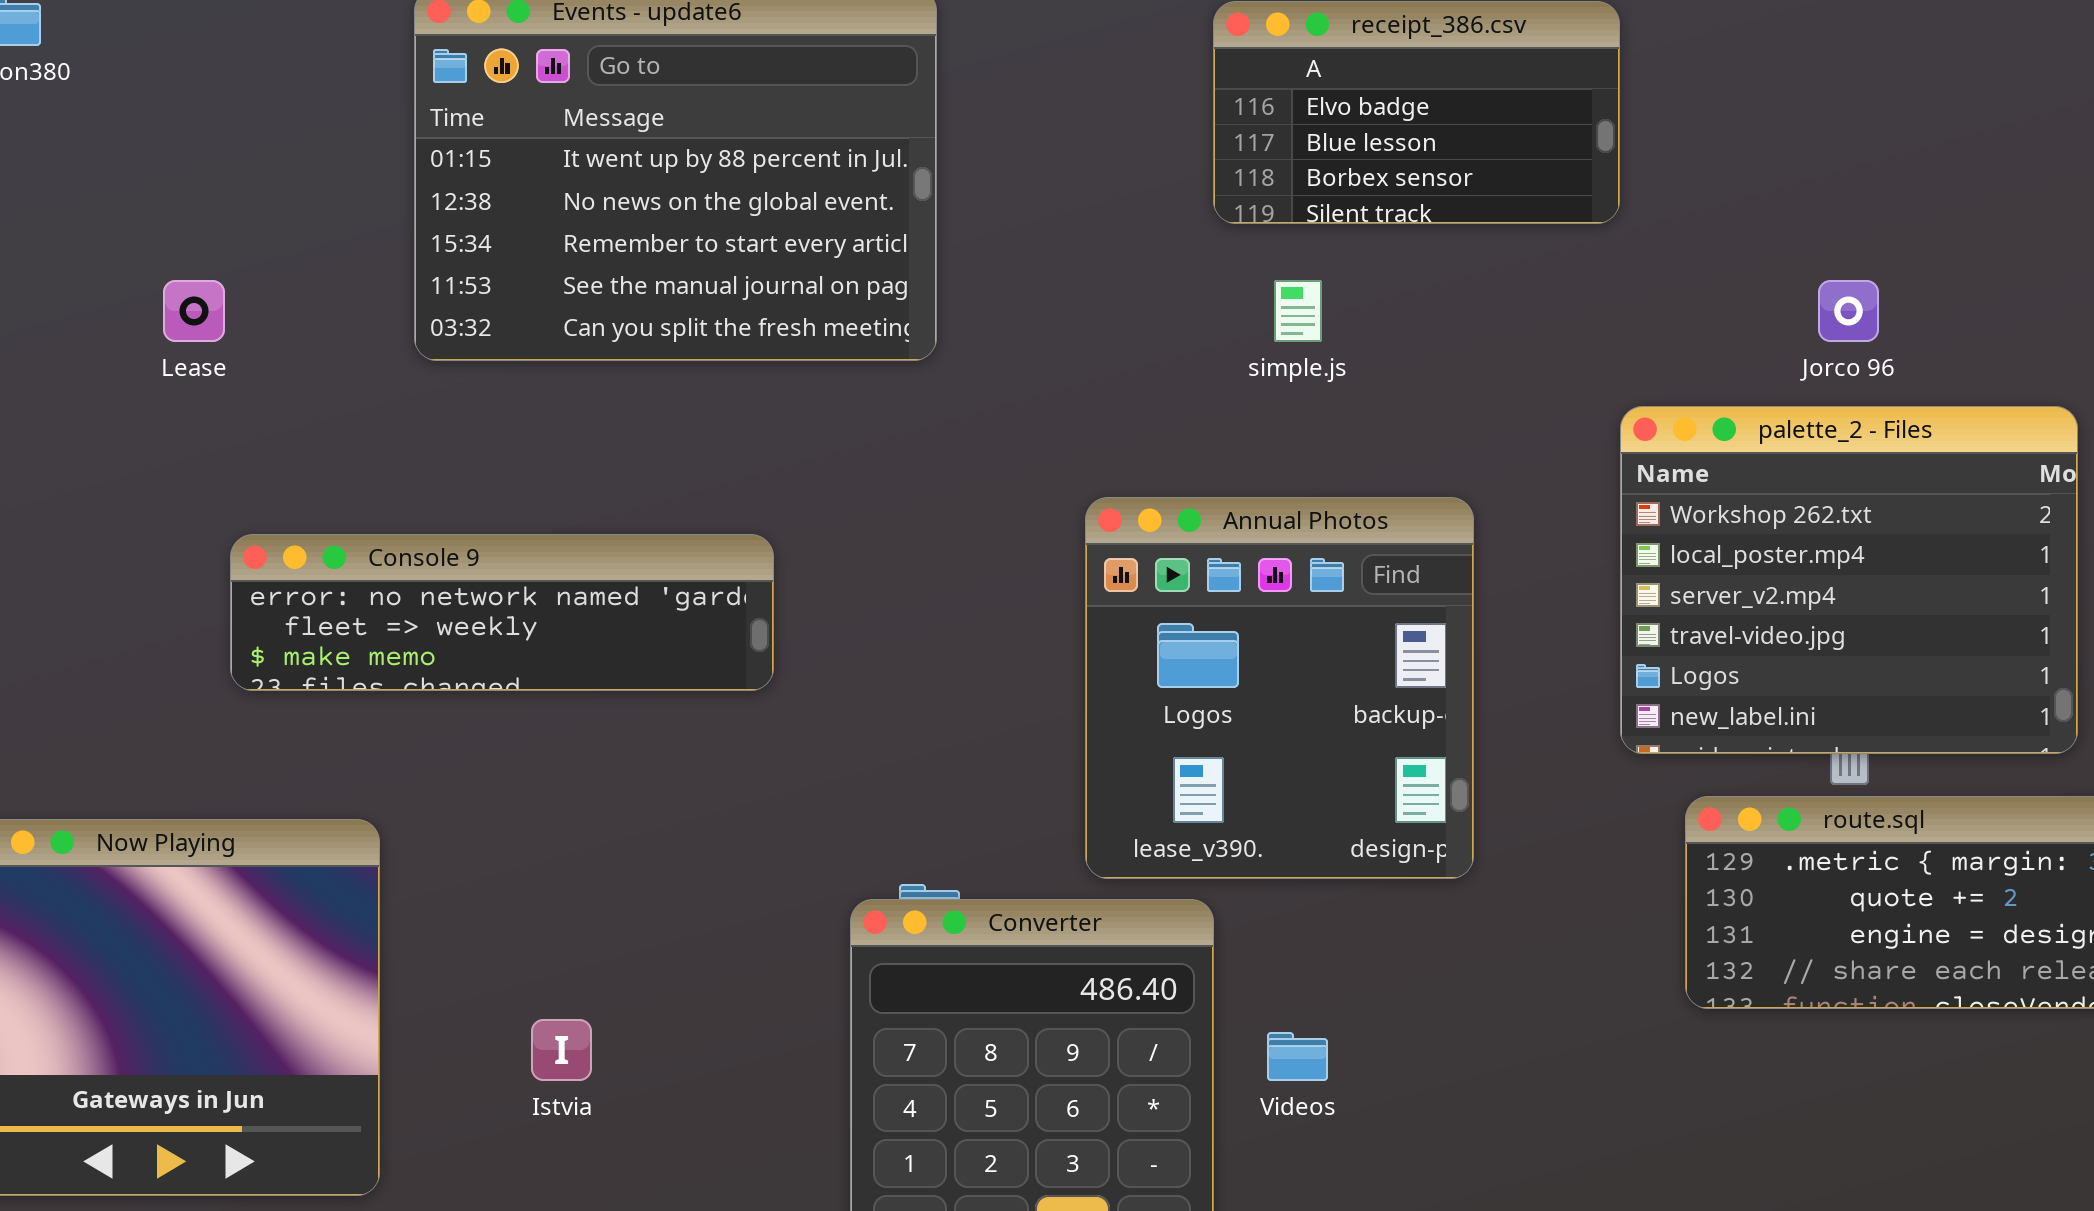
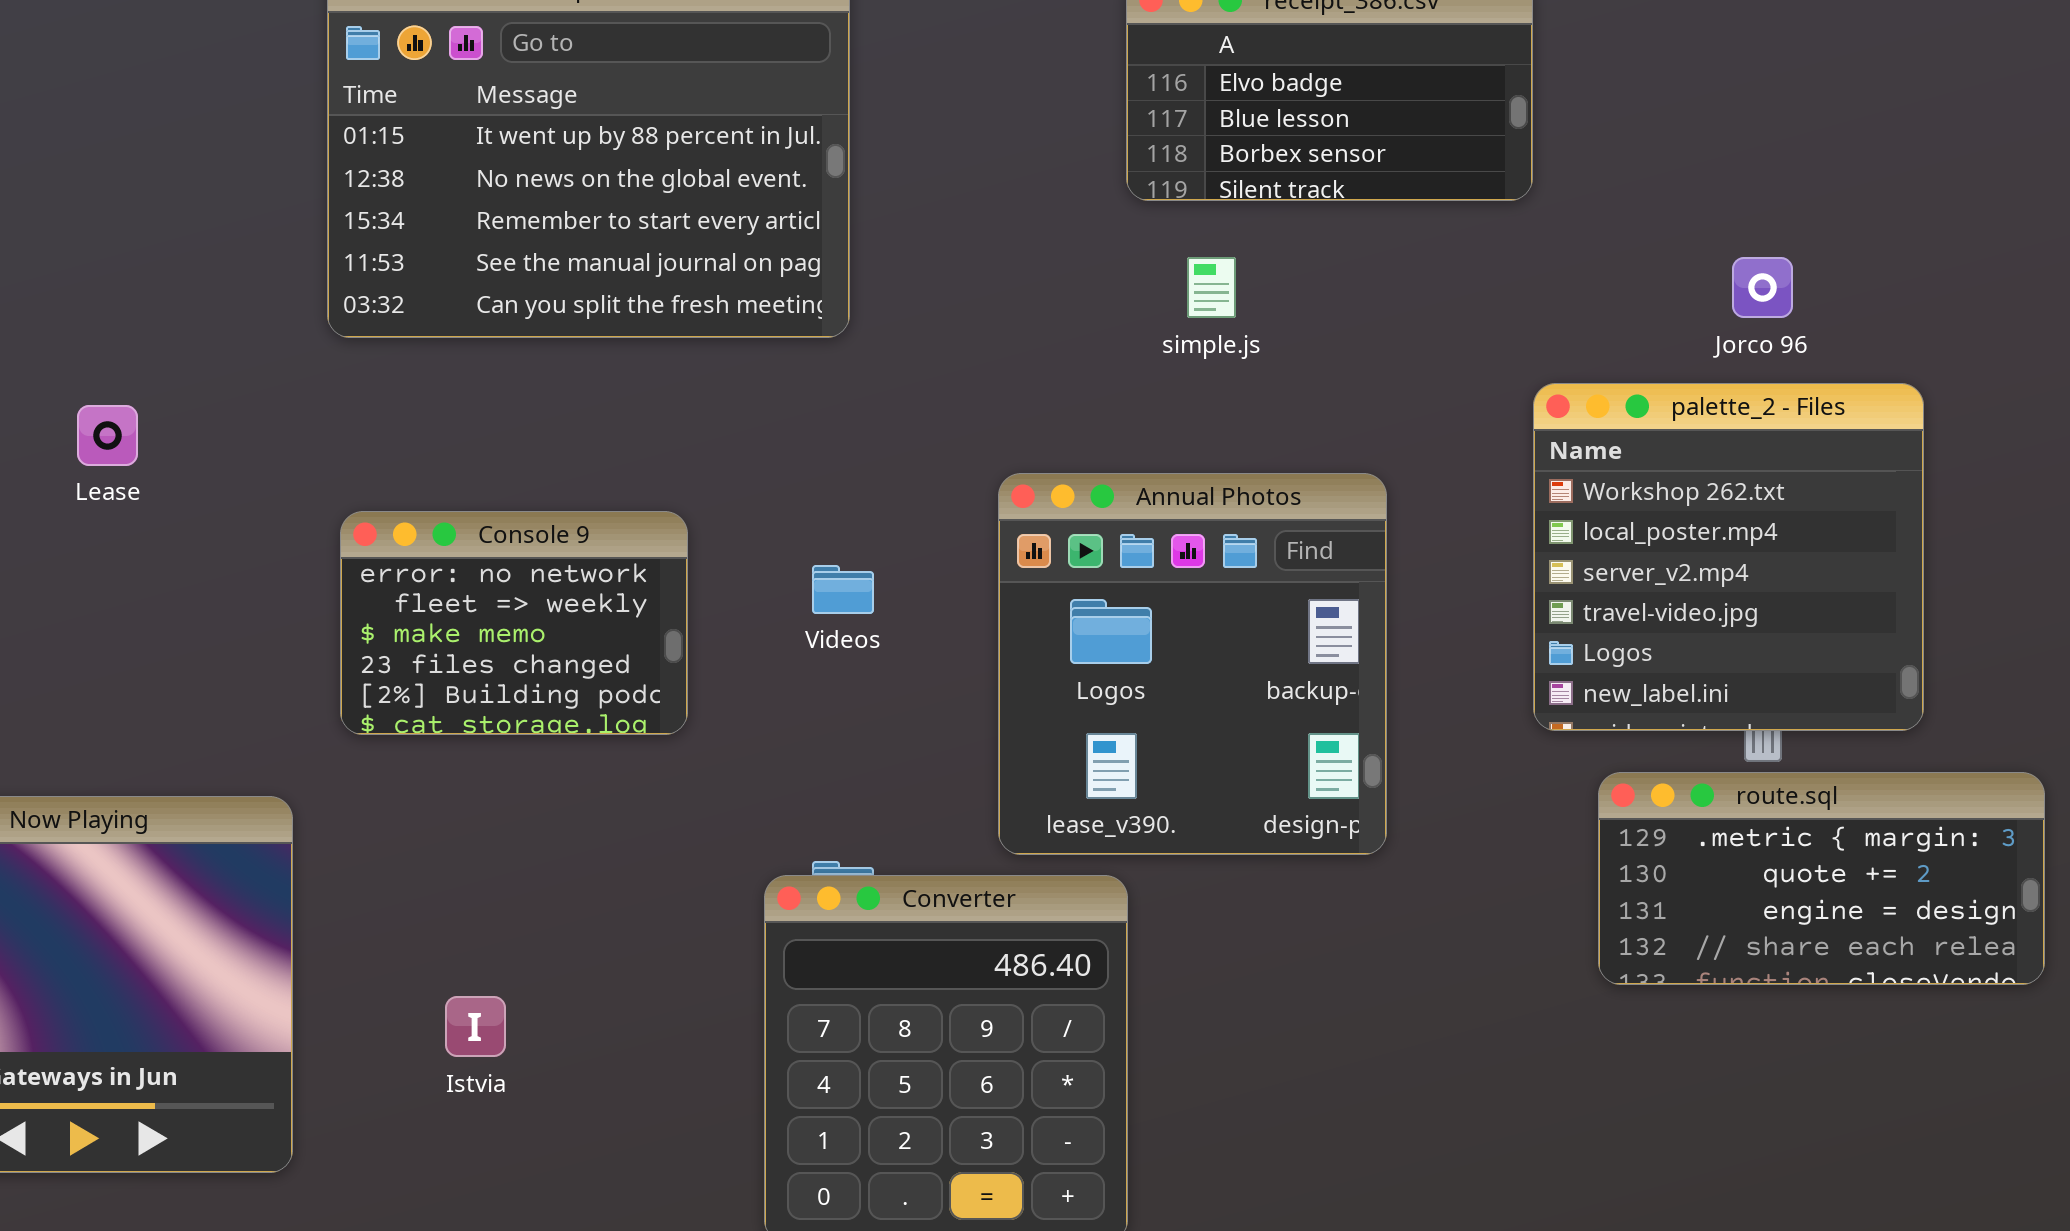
Lease: [163,280,225,342] -> [77,405,138,466], moved
palette_2 - Files: [1620,406,2078,754] -> [1533,383,1924,731], resized
Console 9: [230,534,774,691] -> [340,511,688,735], resized
Videos: [1267,1032,1328,1081] -> [812,565,874,614], moved

